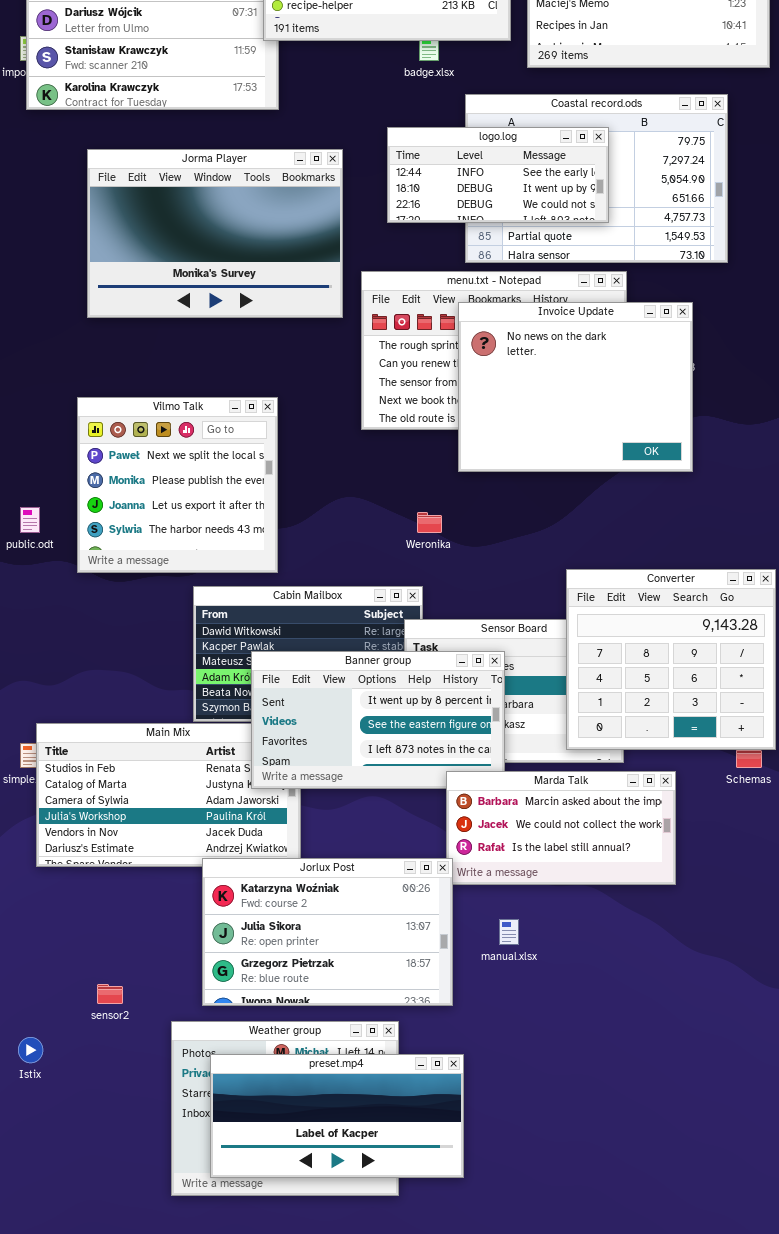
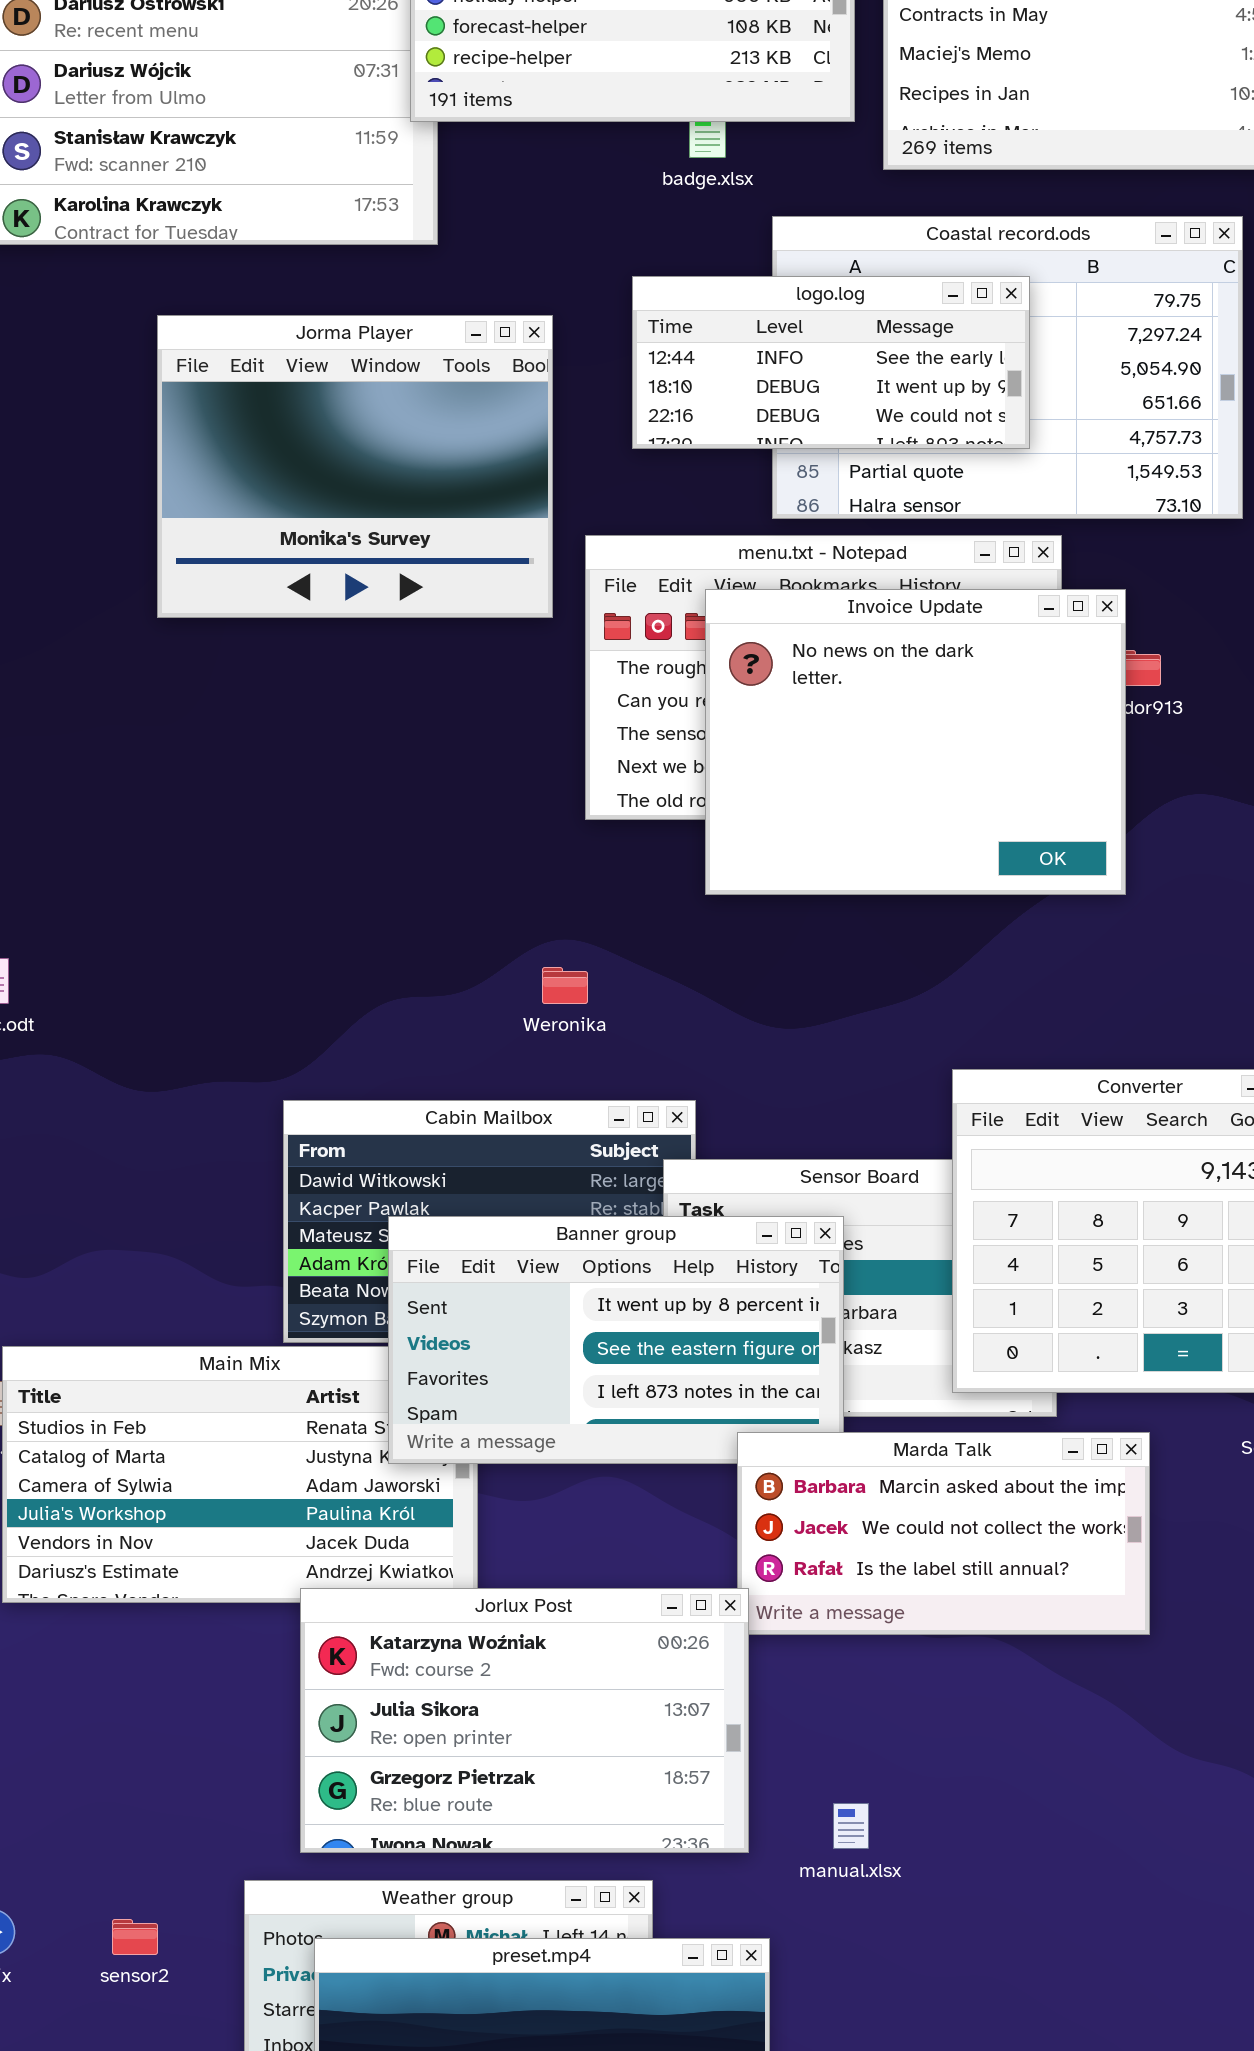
Jorma Player: [87,149,343,318] -> [157,315,553,618], resized
Invoice Update: [458,302,693,472] -> [705,589,1126,895], moved
Vilmo Talk: [77,397,278,573] -> none, closed
Weronika: [417,512,442,533] -> [542,967,588,1004], moved
manual.xlsx: [499,919,519,945] -> [833,1803,869,1849], moved
sensor2: [97,984,123,1004] -> [112,1919,158,1955], moved

